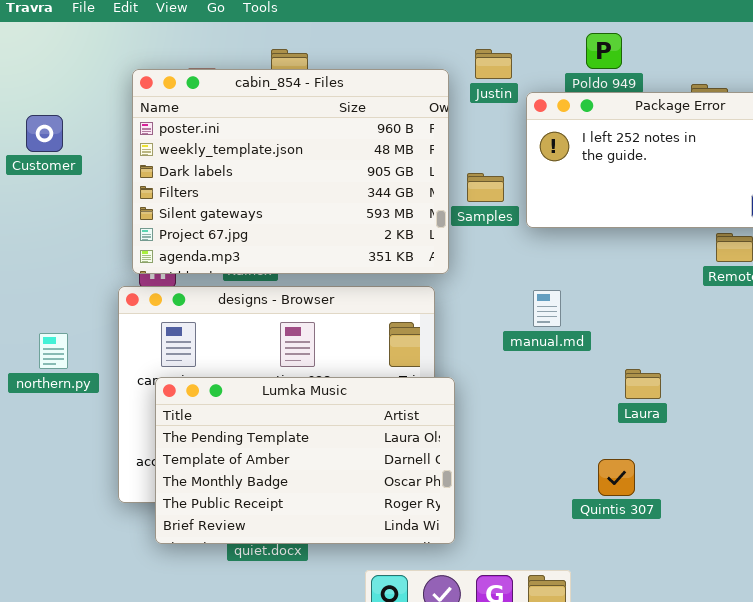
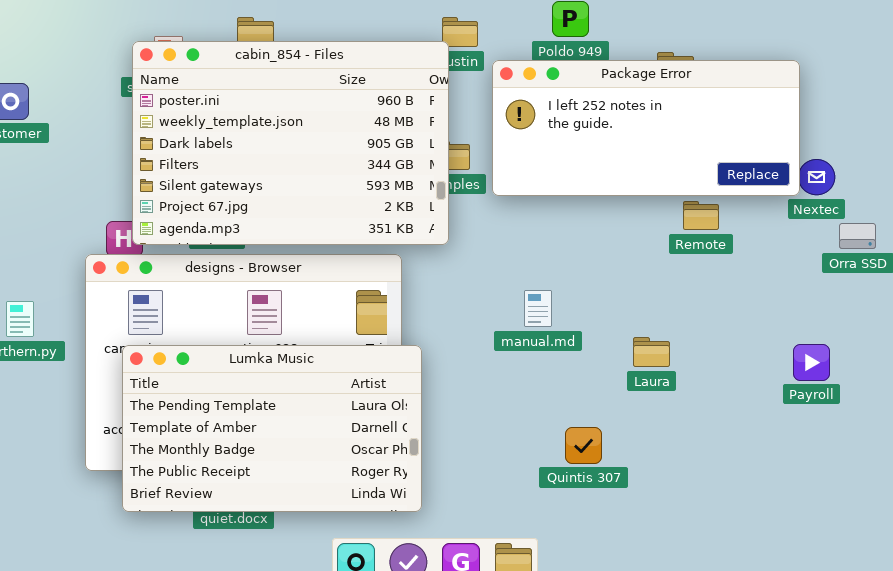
cabin_854 - Files: [132,69,449,274] -> [132,41,449,245], moved
manual.md: [533,290,561,327] -> [524,290,552,327], moved
Laura: [625,369,661,399] -> [633,337,670,367], moved

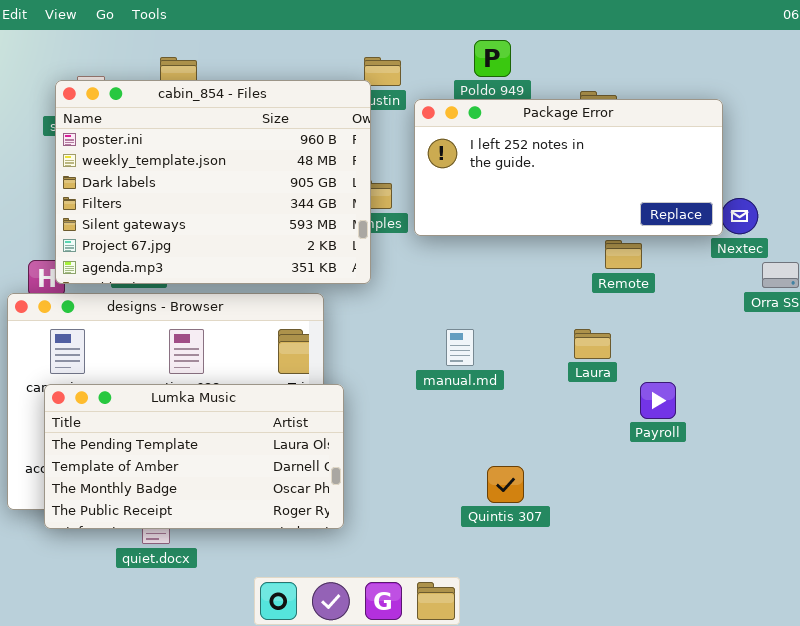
Laura: [633,337,670,367] -> [574,329,611,359], moved
Payroll: [793,344,830,381] -> [640,382,676,419], moved
Lumka Music: [122,345,422,512] -> [44,384,344,529], resized

